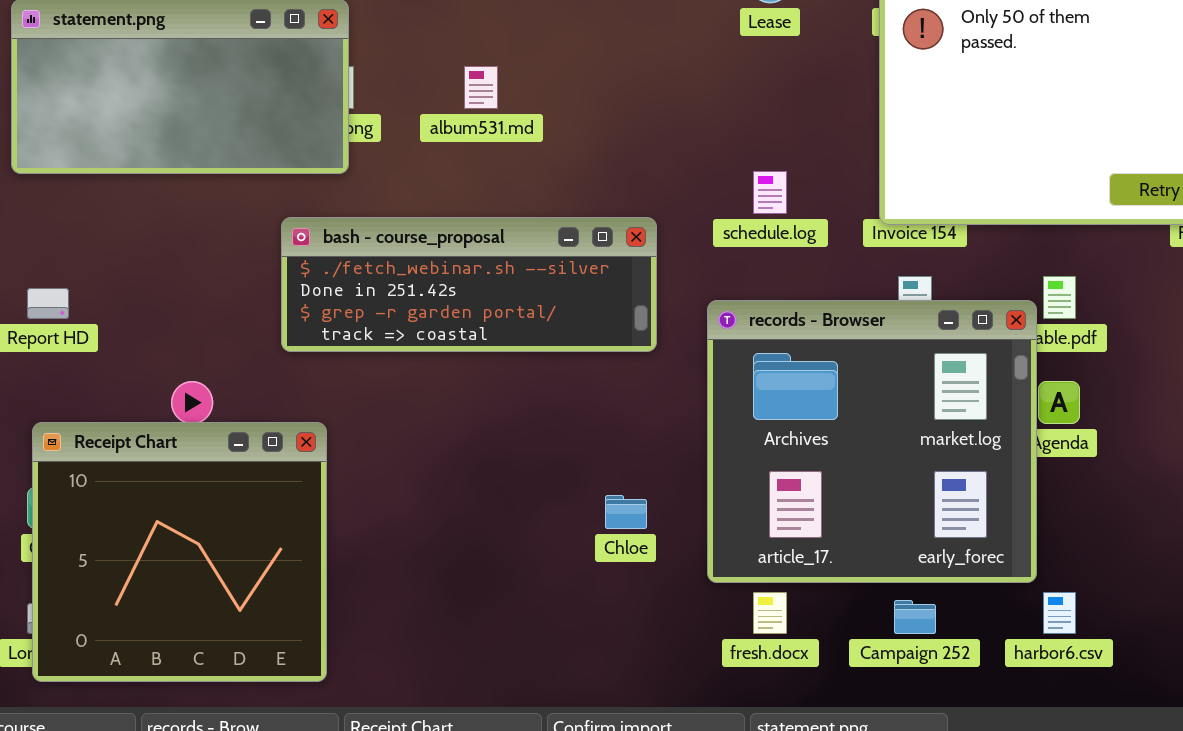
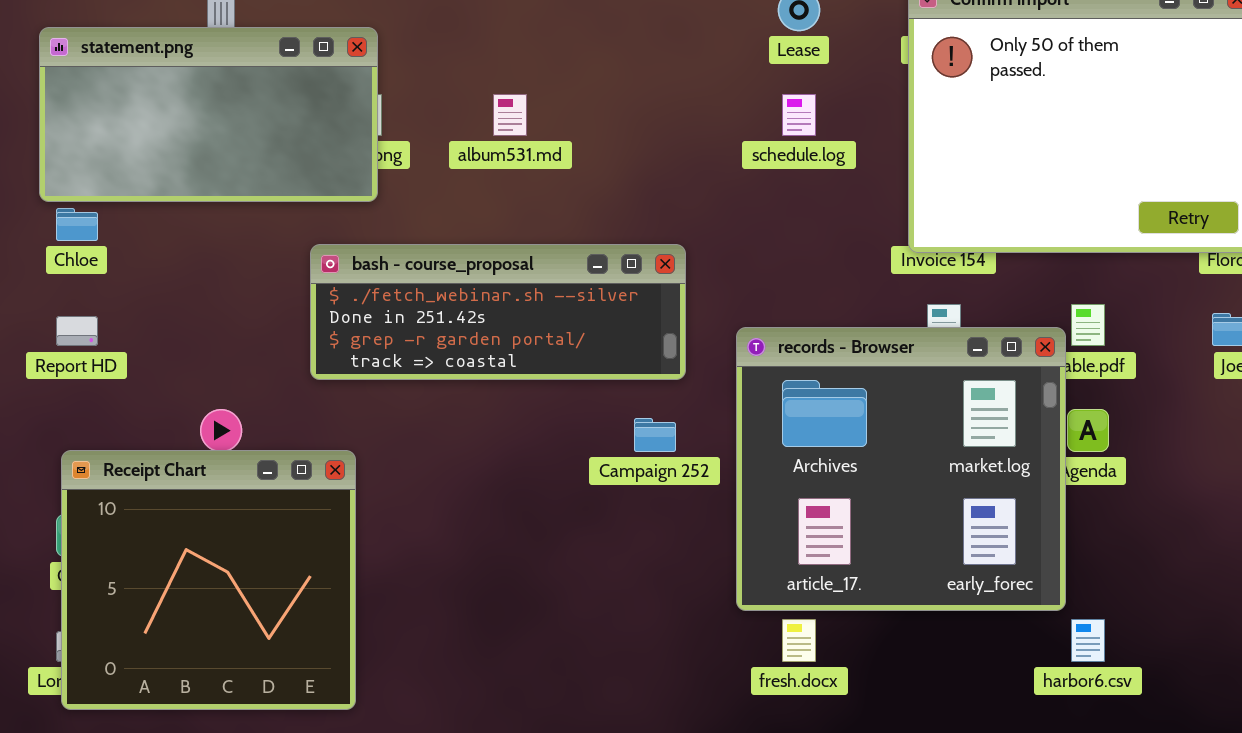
schedule.log: [753,171,787,214] -> [782,94,816,136], moved
Chloe: [605,495,647,529] -> [56,208,98,241], moved
Campaign 252: [894,600,936,634] -> [634,418,676,452], moved

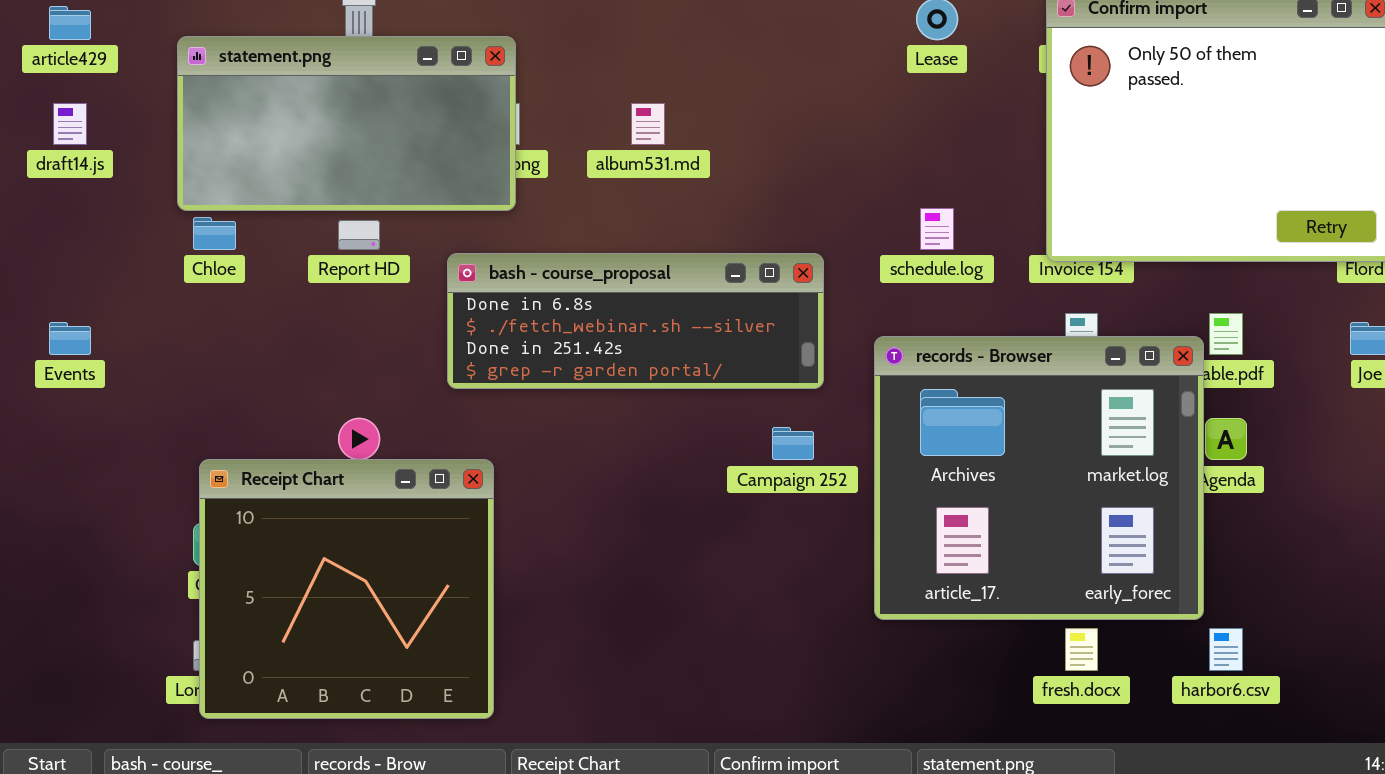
schedule.log: [782,94,816,136] -> [920,208,954,250], moved
bash - course_proposal: [310,244,686,380] -> [447,253,824,389], scrolled up 1 row
Report HD: [56,316,98,346] -> [338,220,380,250], moved
fresh.docx: [782,619,816,662] -> [1065,628,1098,671], moved

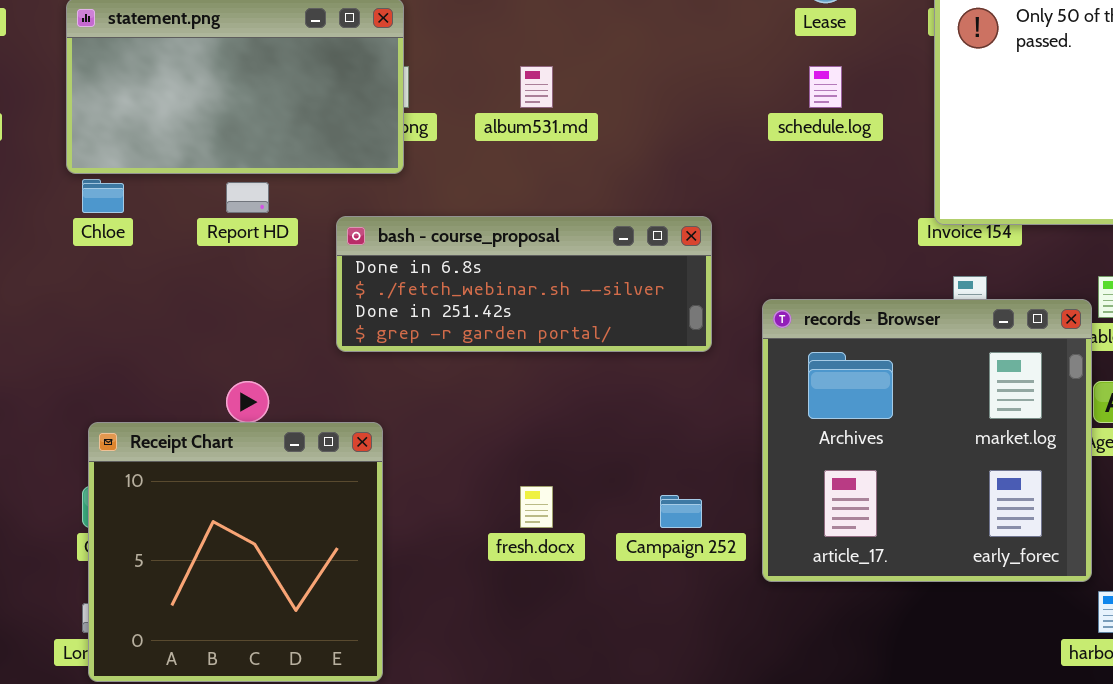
schedule.log: [920,208,954,250] -> [809,66,842,108], moved
Campaign 252: [772,427,814,460] -> [660,495,702,528], moved
fresh.docx: [1065,628,1098,671] -> [520,486,553,528], moved

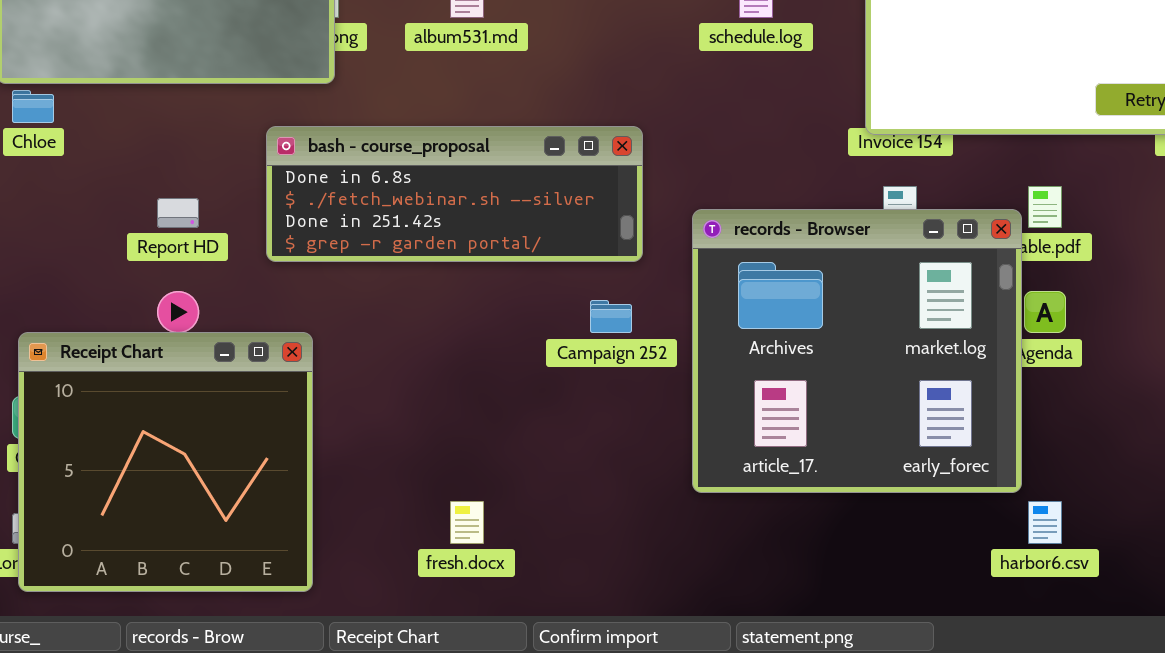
Report HD: [226,182,269,213] -> [157,198,199,228], moved
fresh.docx: [520,486,553,528] -> [450,501,484,544], moved
Campaign 252: [660,495,702,528] -> [590,300,632,333], moved

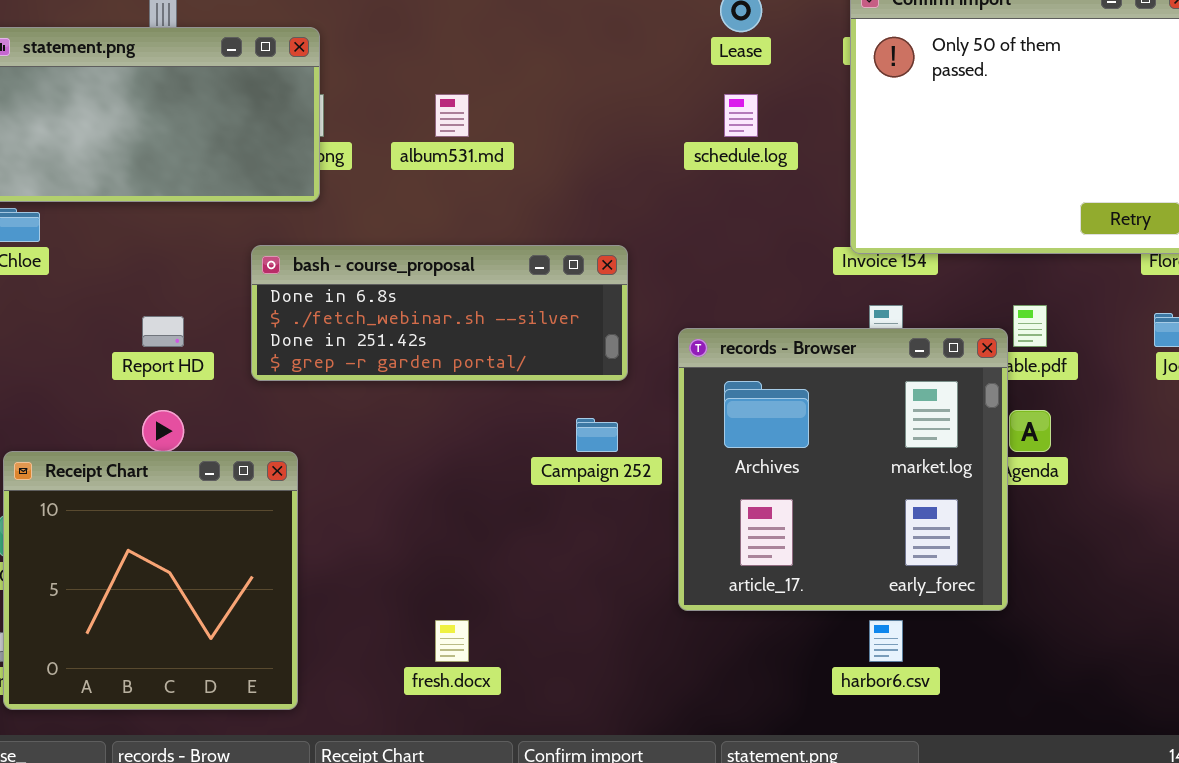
harbor6.csv: [1028,501,1062,544] -> [869,620,903,662], moved

